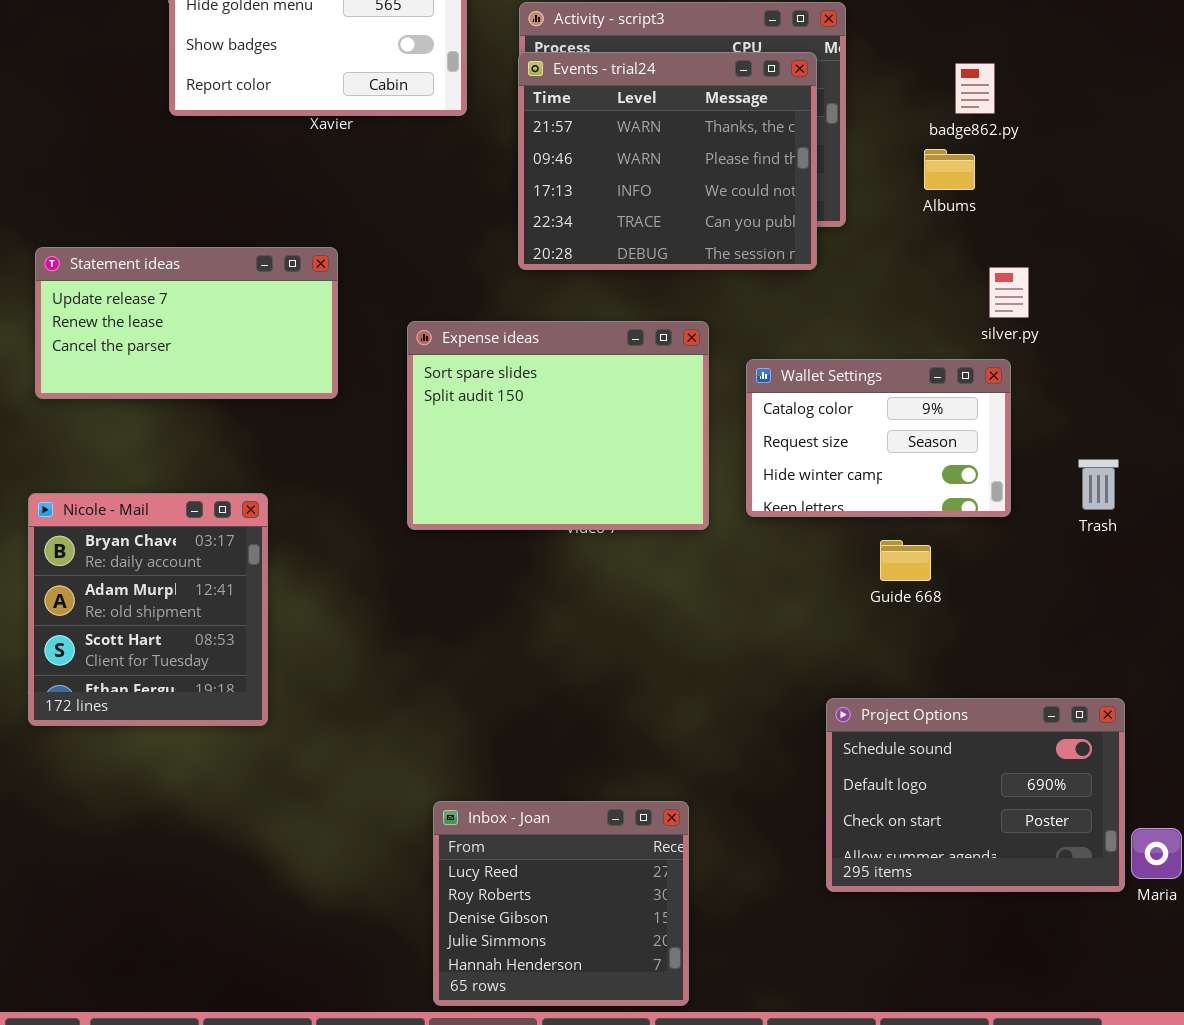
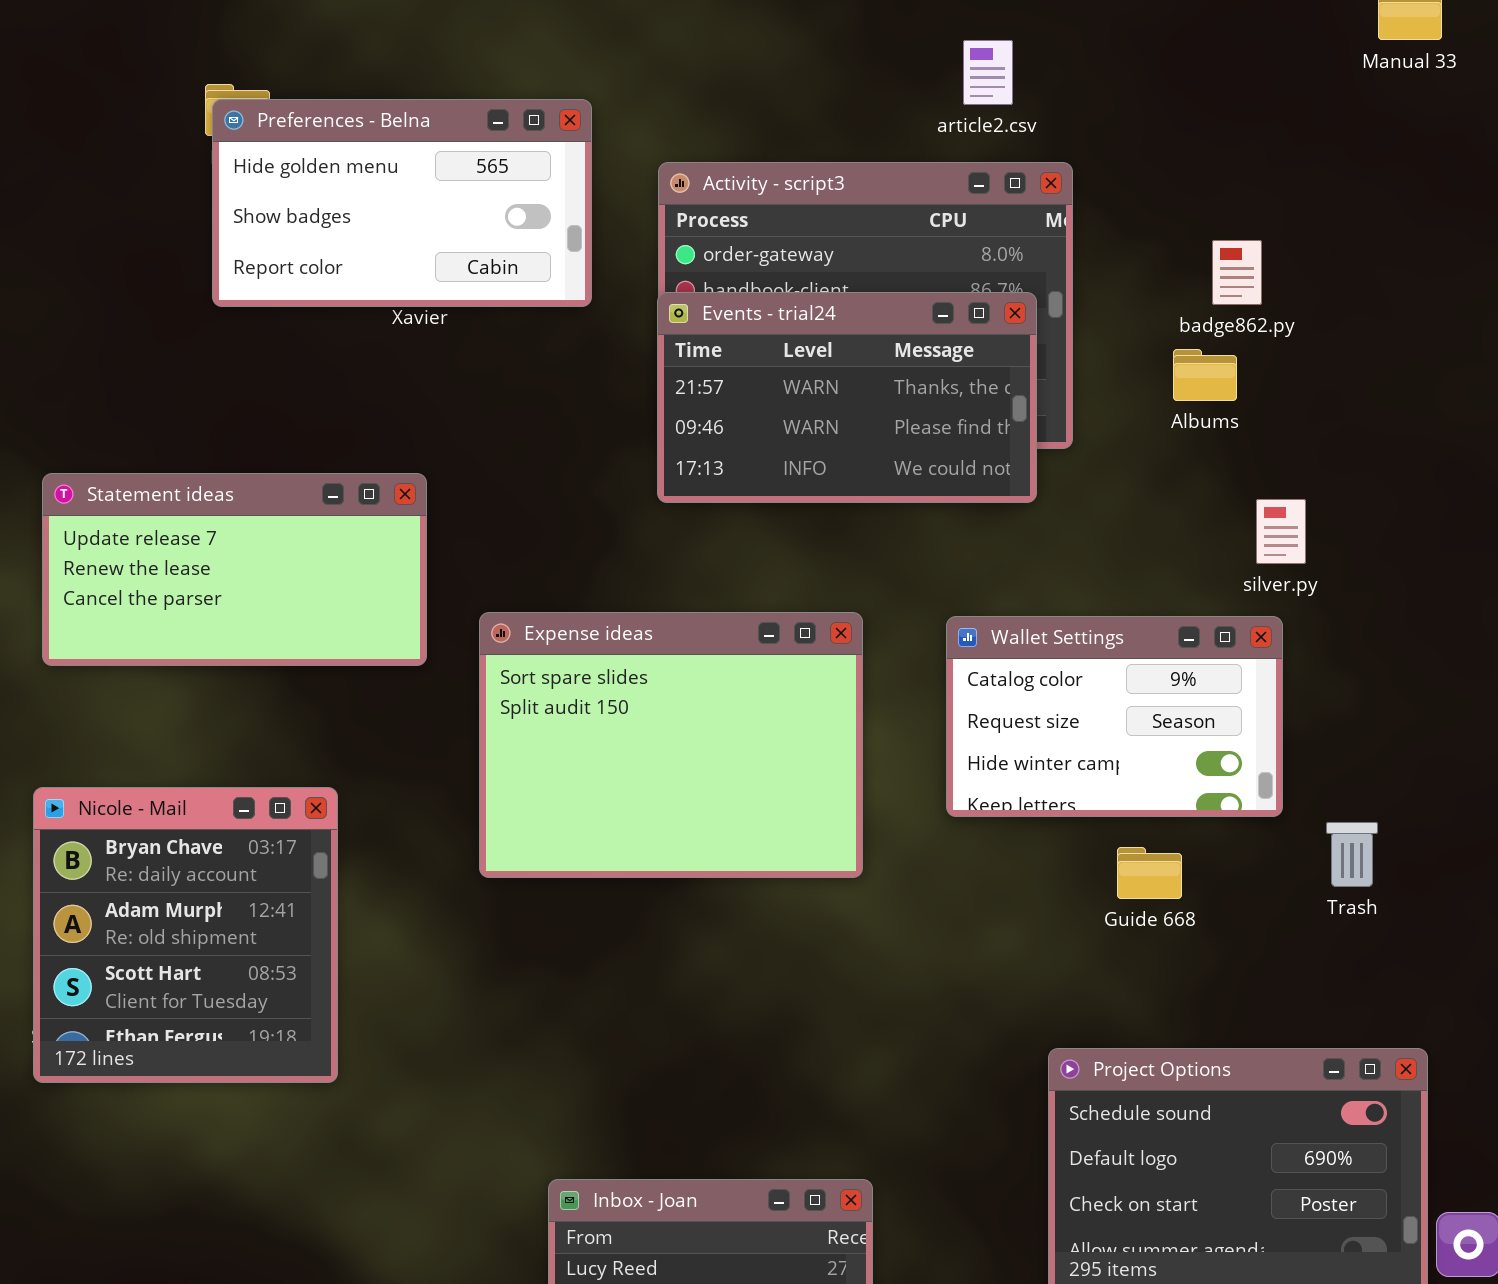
Events - trial24: [518,52,817,270] -> [657,292,1037,503], resized
Expense ideas: [407,321,709,530] -> [479,612,863,878], moved
Trash: [1078,459,1119,510] -> [1326,822,1378,887], moved

